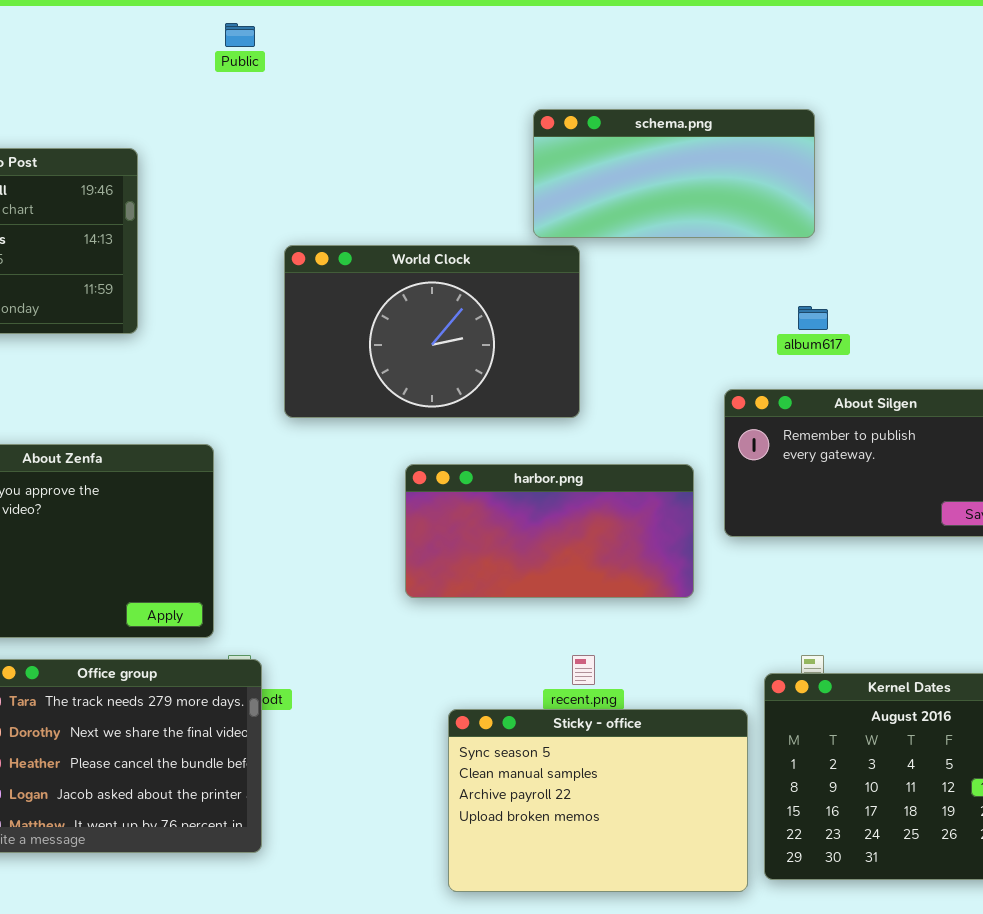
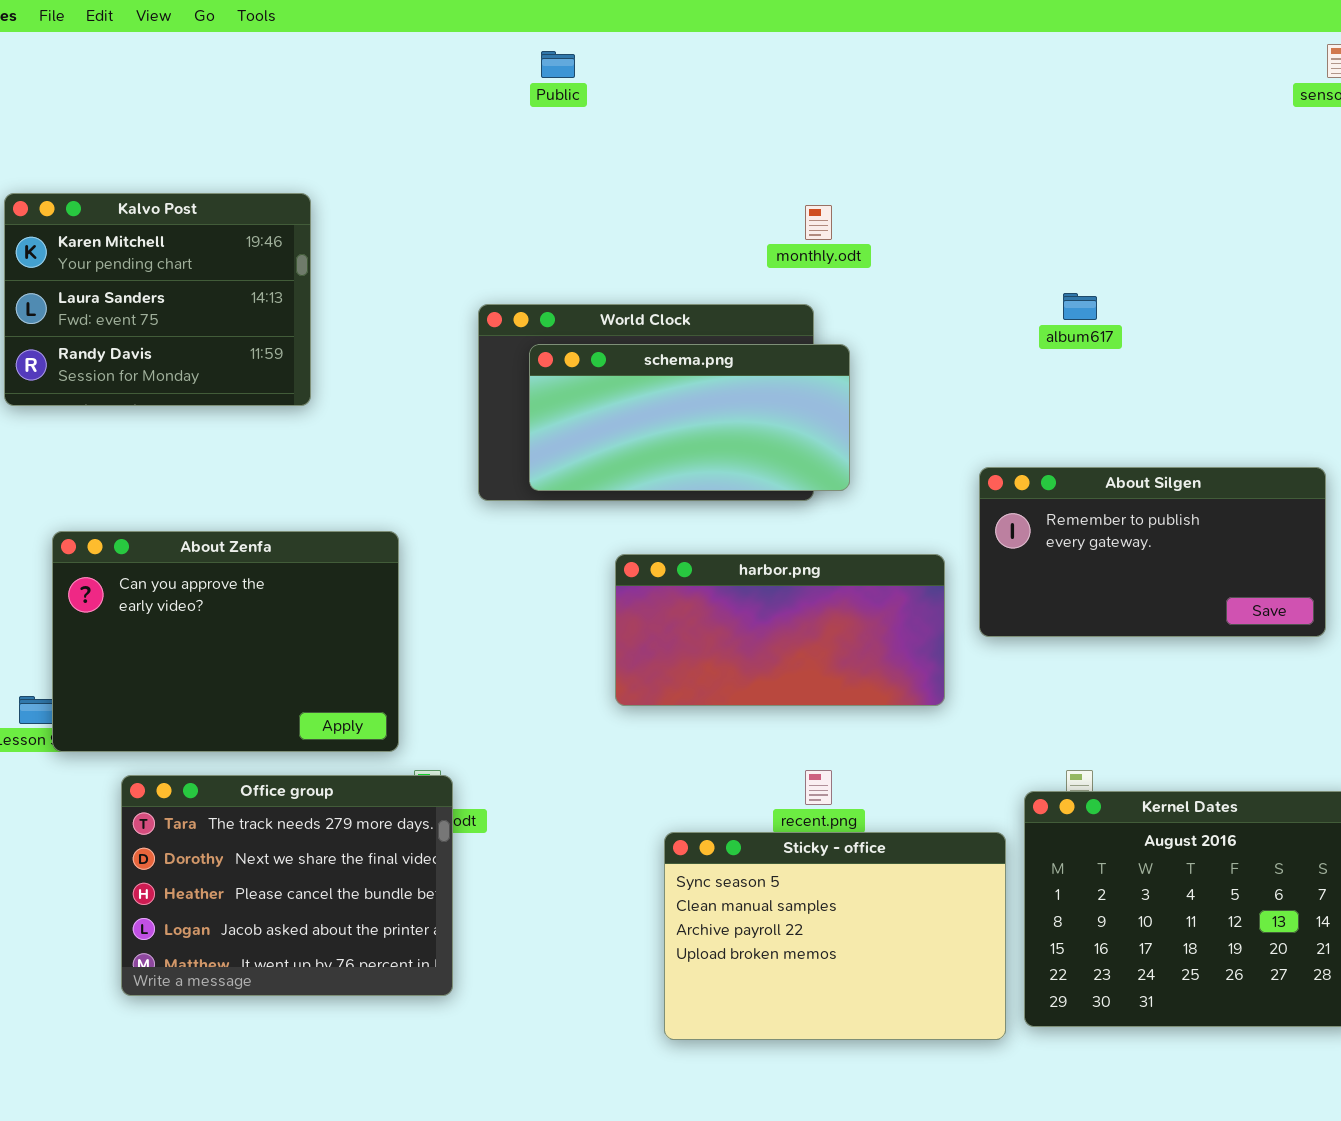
Public: [225,23,255,47] -> [541,51,575,78], moved
schema.png: [533,109,815,238] -> [529,344,850,491], moved
album617: [798,306,828,330] -> [1063,293,1097,320], moved

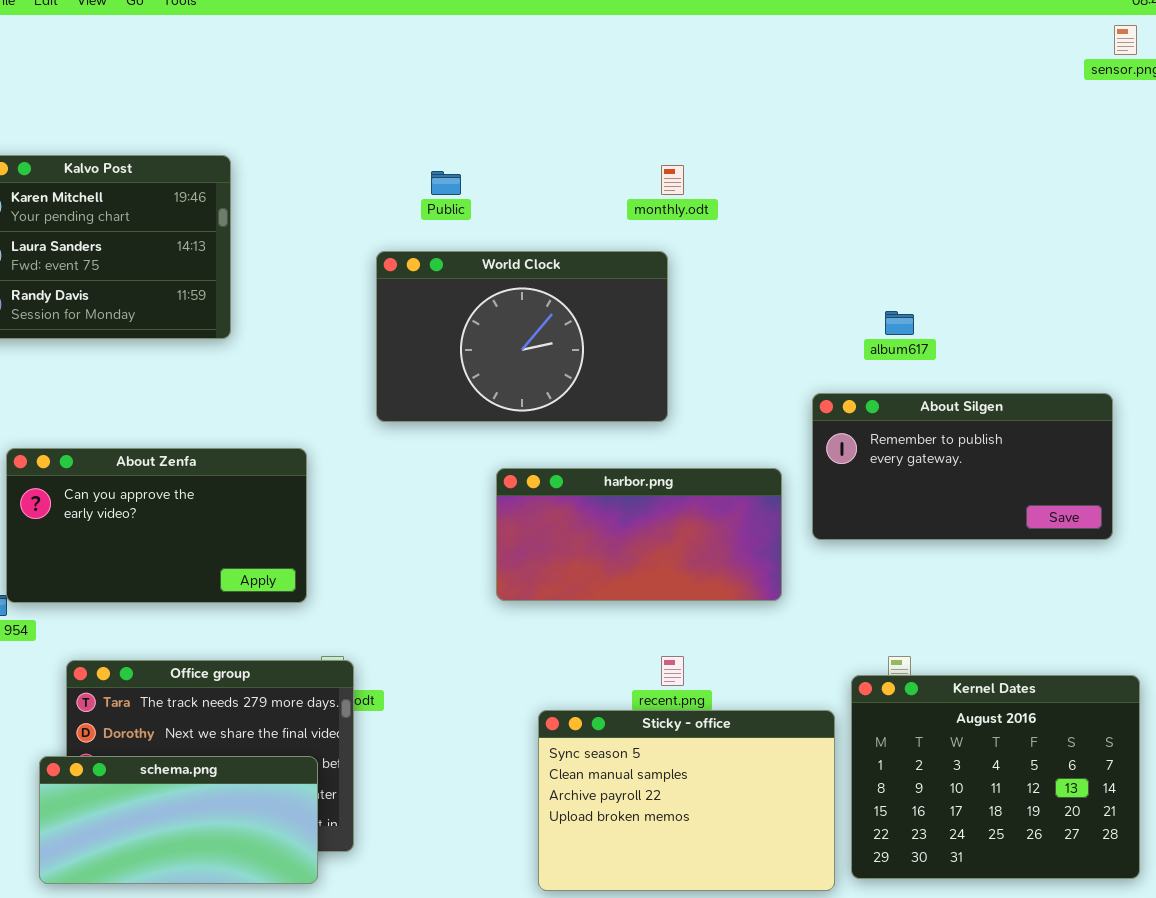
Public: [541,51,575,78] -> [431,171,461,195], moved
album617: [1063,293,1097,320] -> [885,311,914,335], moved
schema.png: [529,344,850,491] -> [39,756,318,884], moved
About Zenfa: [52,531,399,752] -> [6,448,307,603], resized

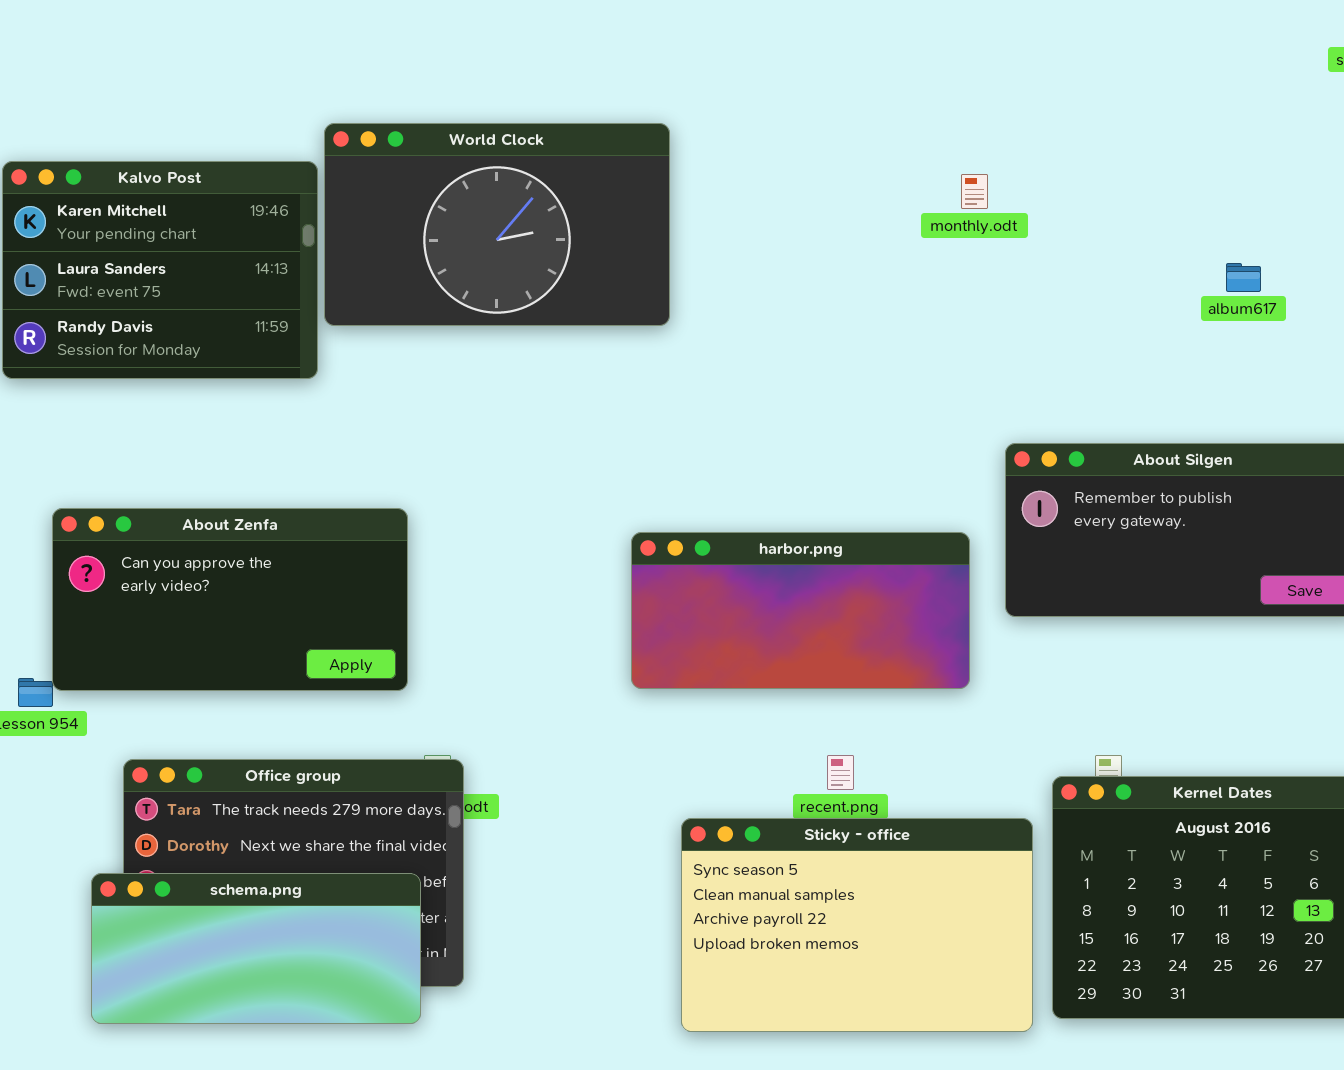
monthly.odt: [661,165,684,195] -> [961,174,988,209], moved
World Clock: [376,251,668,422] -> [324,123,670,326], moved
album617: [885,311,914,335] -> [1226,263,1261,292], moved

